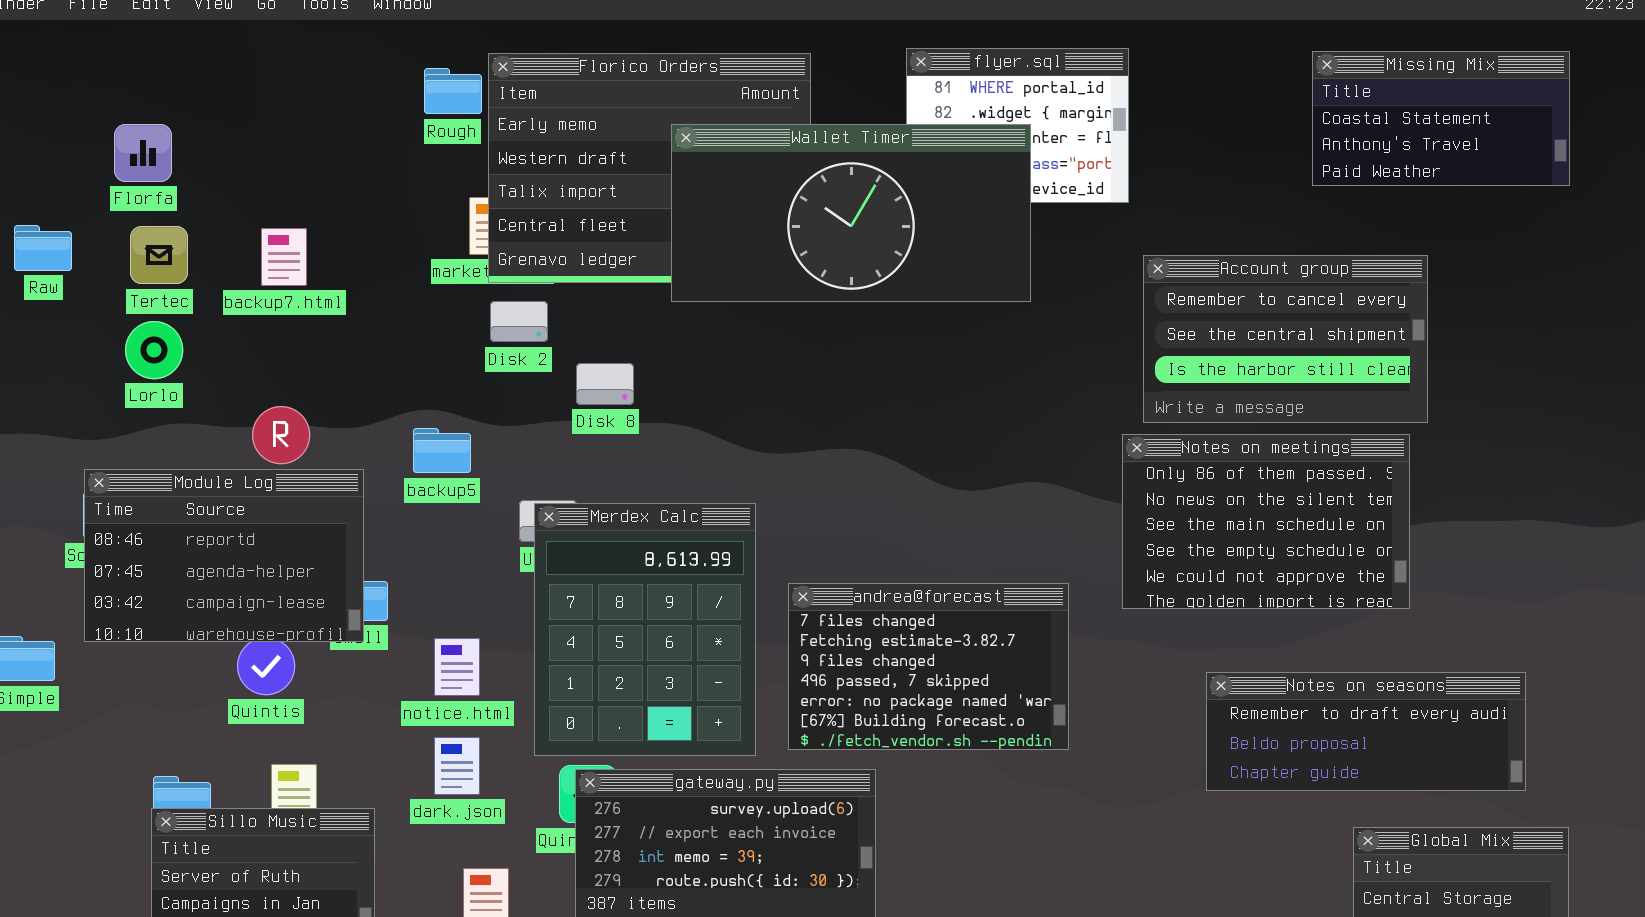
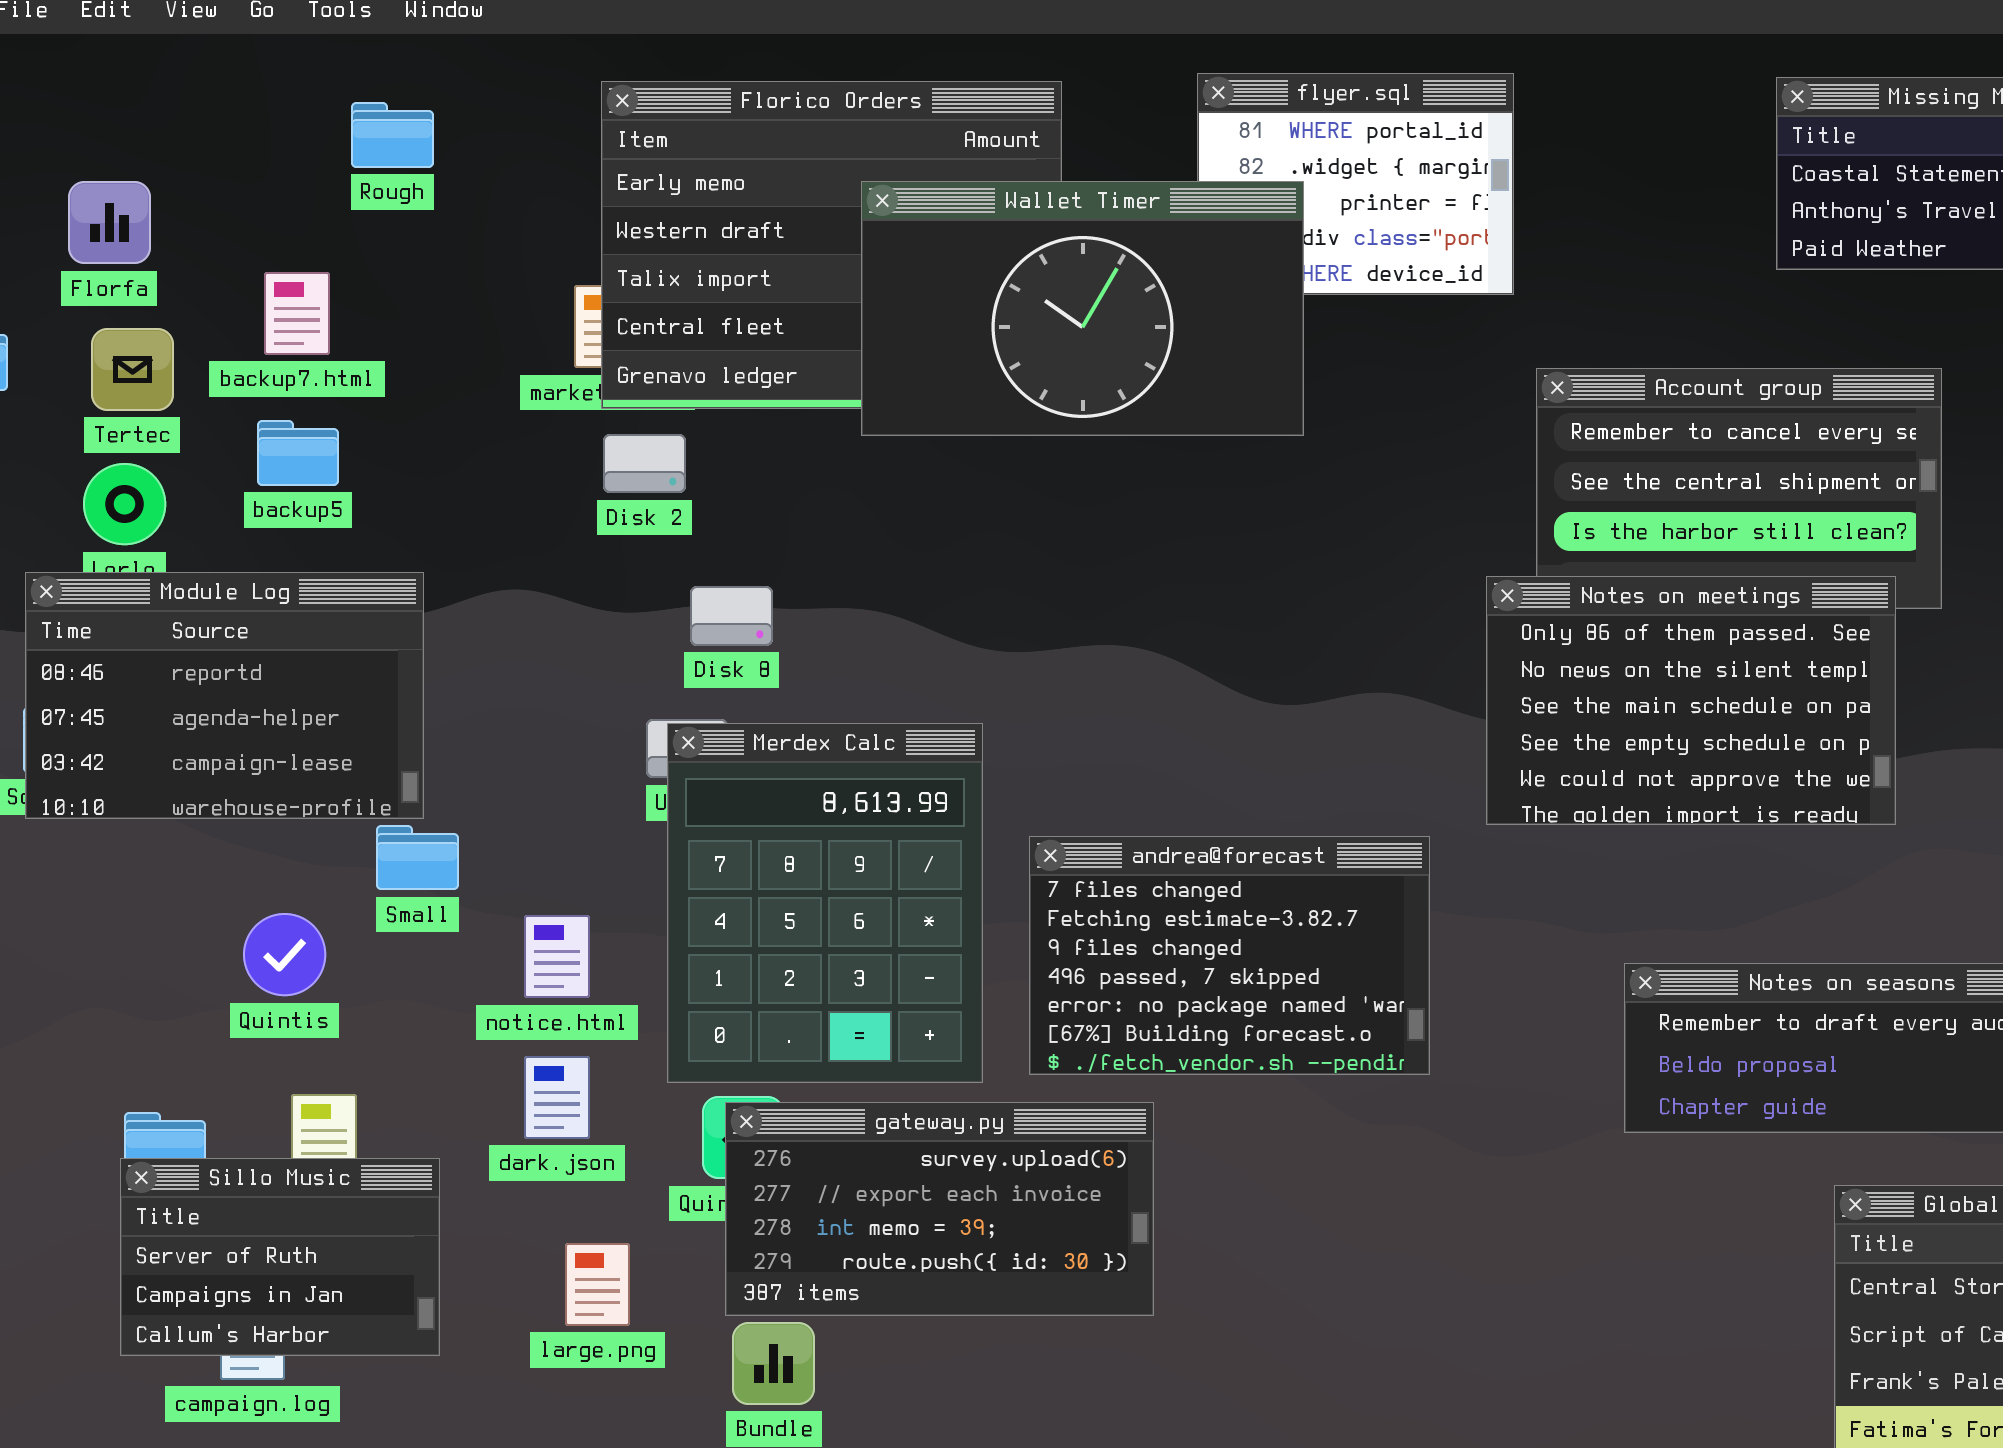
Rough: [424,68,482,114] -> [351,102,434,168], moved
Wallet Timer: [671,124,1031,302] -> [861,181,1304,436], resized
backup7.html: [261,228,307,286] -> [264,272,330,355], moved
Disk 8: [576,363,634,405] -> [690,586,773,646], moved
backup5: [413,428,471,473] -> [257,420,339,486], moved
Notes on meetings: [1122,434,1410,609] -> [1486,576,1896,825], moved
Module Log: [84,469,364,642] -> [25,572,424,819], moved

